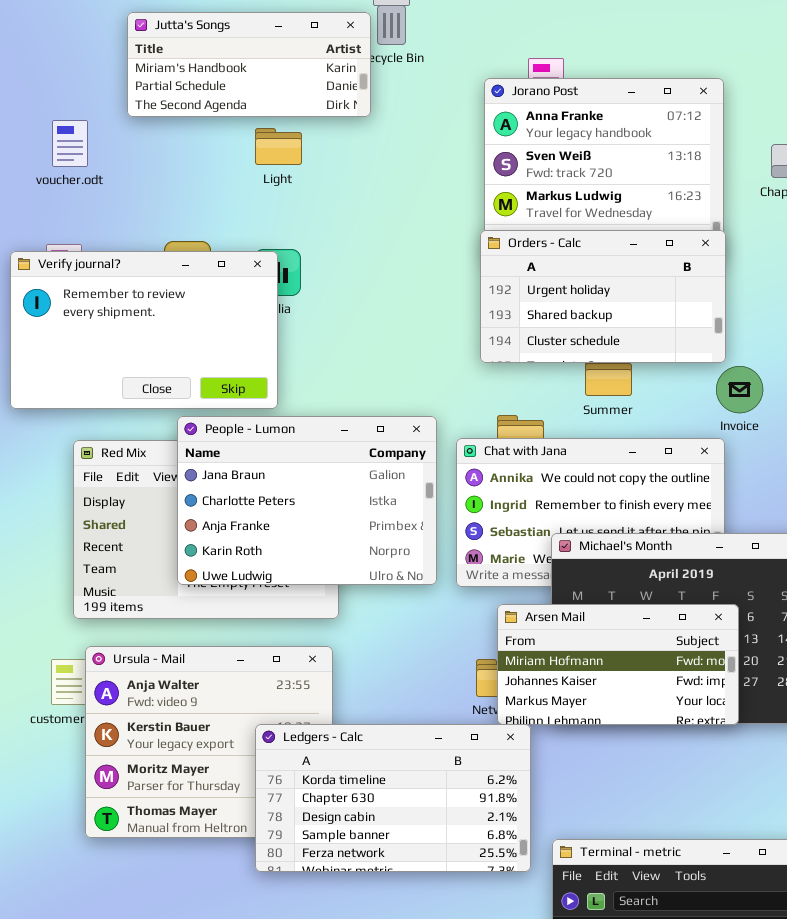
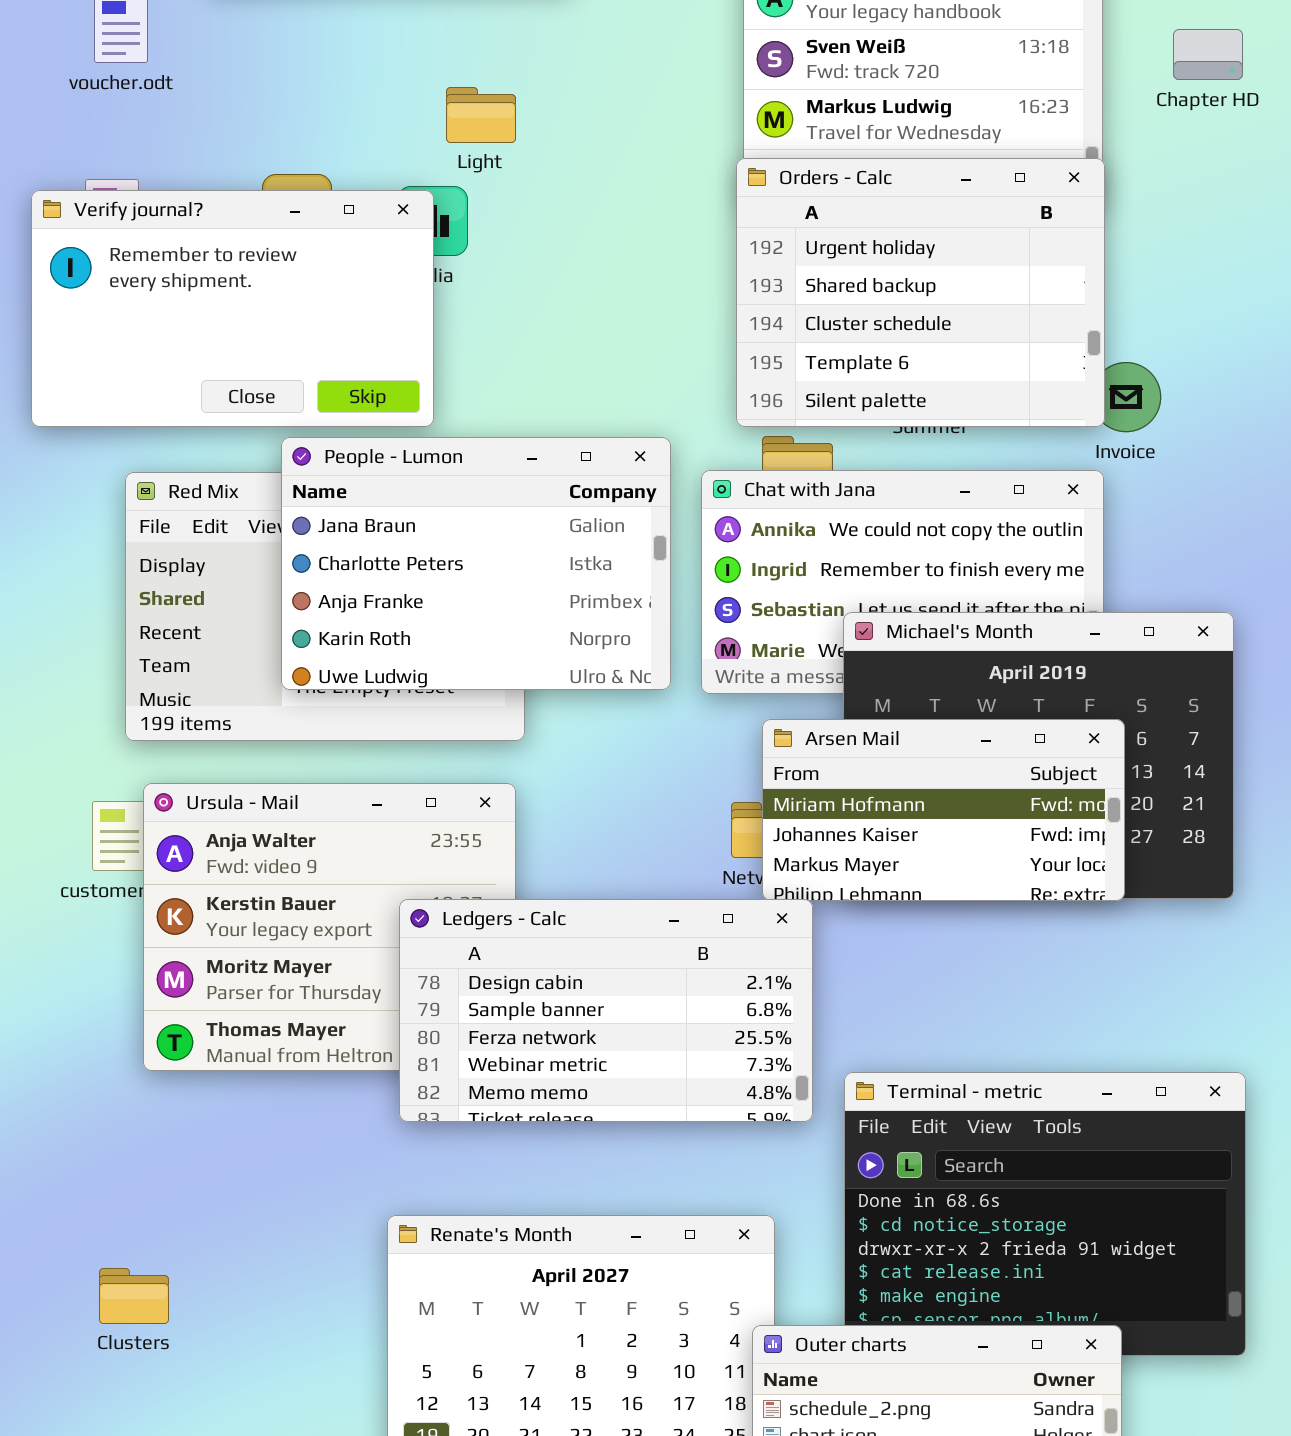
Light: [255,128,302,165] -> [446,87,516,143], moved
Orders - Calc: [480,230,726,363] -> [736,158,1105,427], resized
Ledgers - Calc: [255,724,531,872] -> [399,899,813,1122], scrolled down 2 rows

